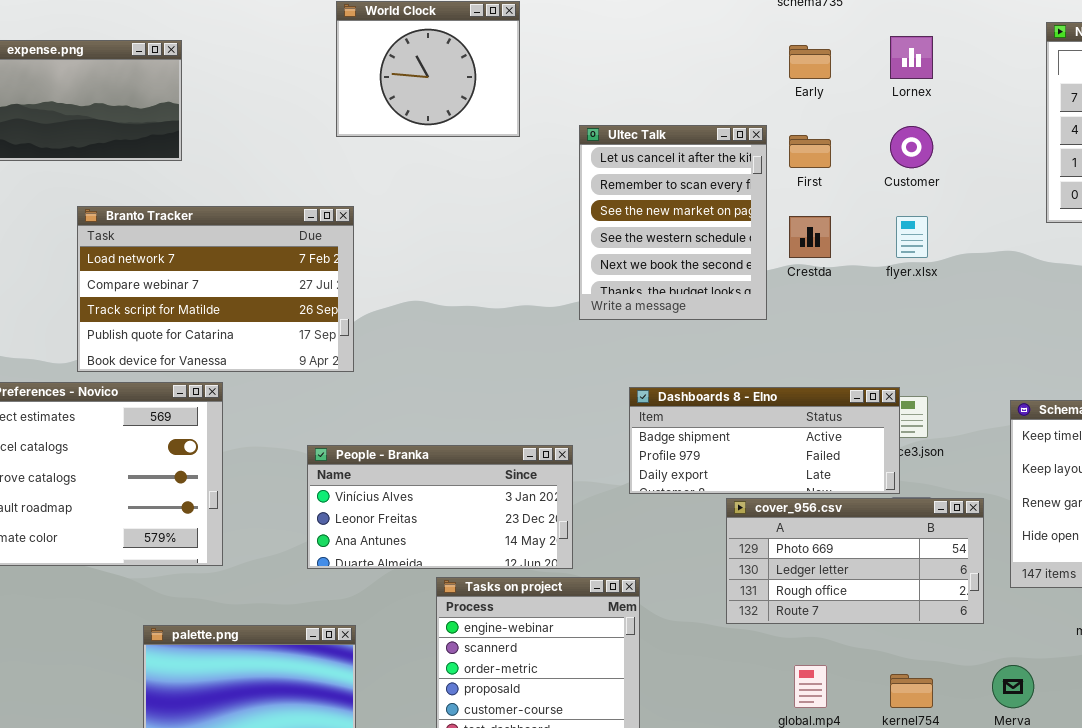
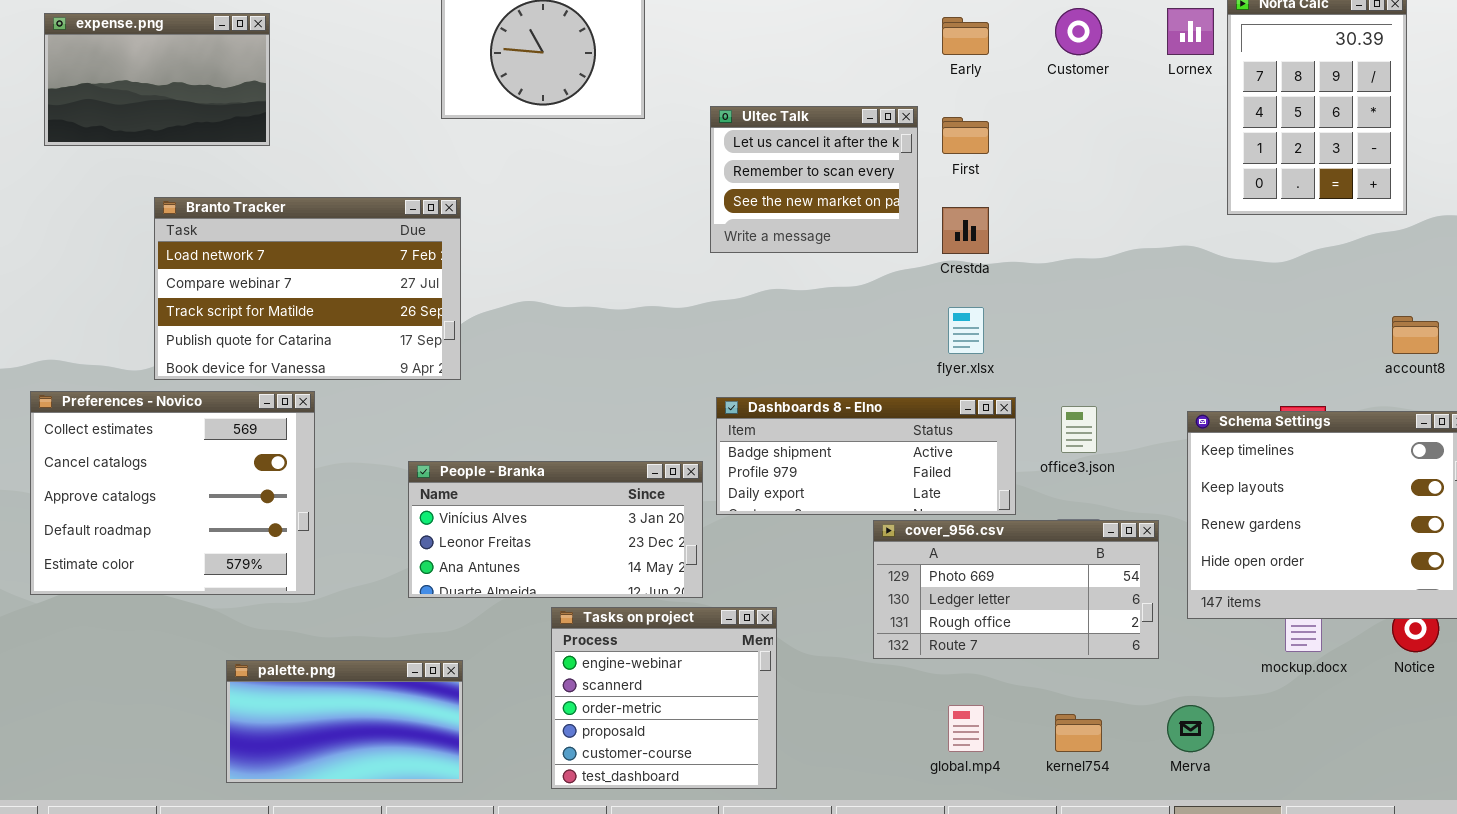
Lornex: [890,36,933,79] -> [1167,8,1214,55], moved
Ultec Talk: [579,125,767,320] -> [710,106,918,253], resized
Customer: [890,126,933,168] -> [1055,8,1102,55], moved
flyer.xlsx: [896,216,928,258] -> [948,307,984,354], moved
Dashboards 8 - Elno: [629,387,900,494] -> [716,397,1016,515], moved

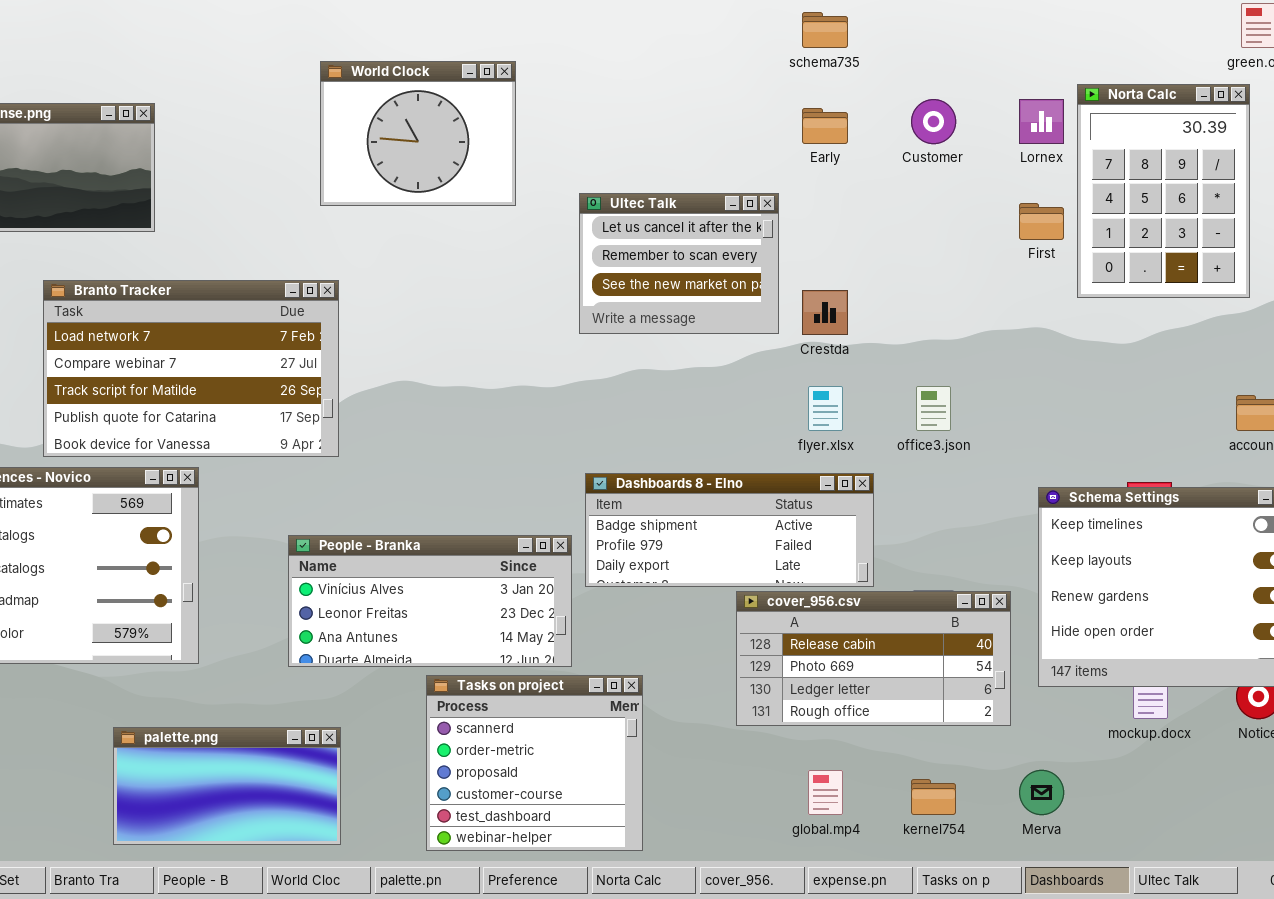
First: [942,117,989,154] -> [1019,203,1064,240], moved
office3.json: [1061,406,1097,453] -> [916,386,951,431], moved
cover_956.csv: [873,520,1159,659] -> [736,591,1011,726], scrolled up 1 row
Tasks on project: [551,607,777,789] -> [426,675,643,851], scrolled down 1 row

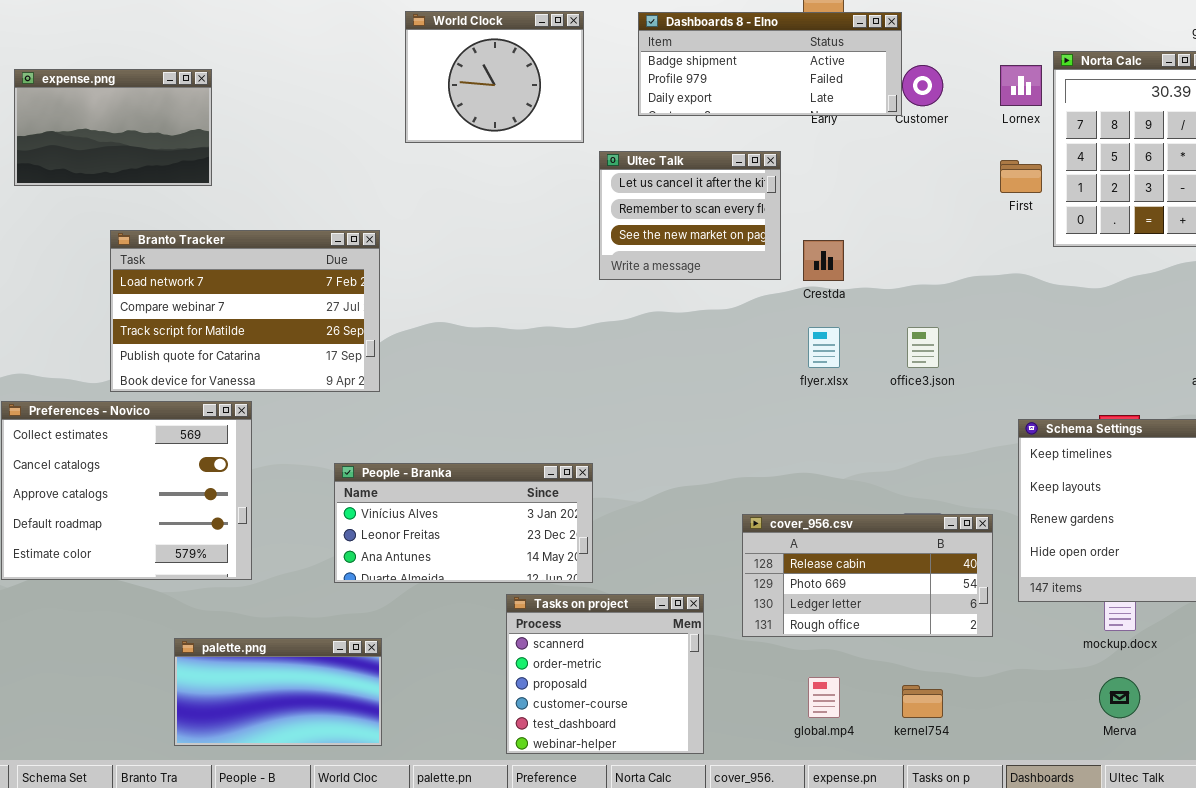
World Clock: [320,61,516,206] -> [405,11,584,143], moved
Dashboards 8 - Elno: [585,473,874,587] -> [638,12,902,116], moved
Tasks on project: [426,675,643,851] -> [506,594,704,754], moved
Merva: [1019,770,1064,815] -> [1099,677,1140,718], moved

